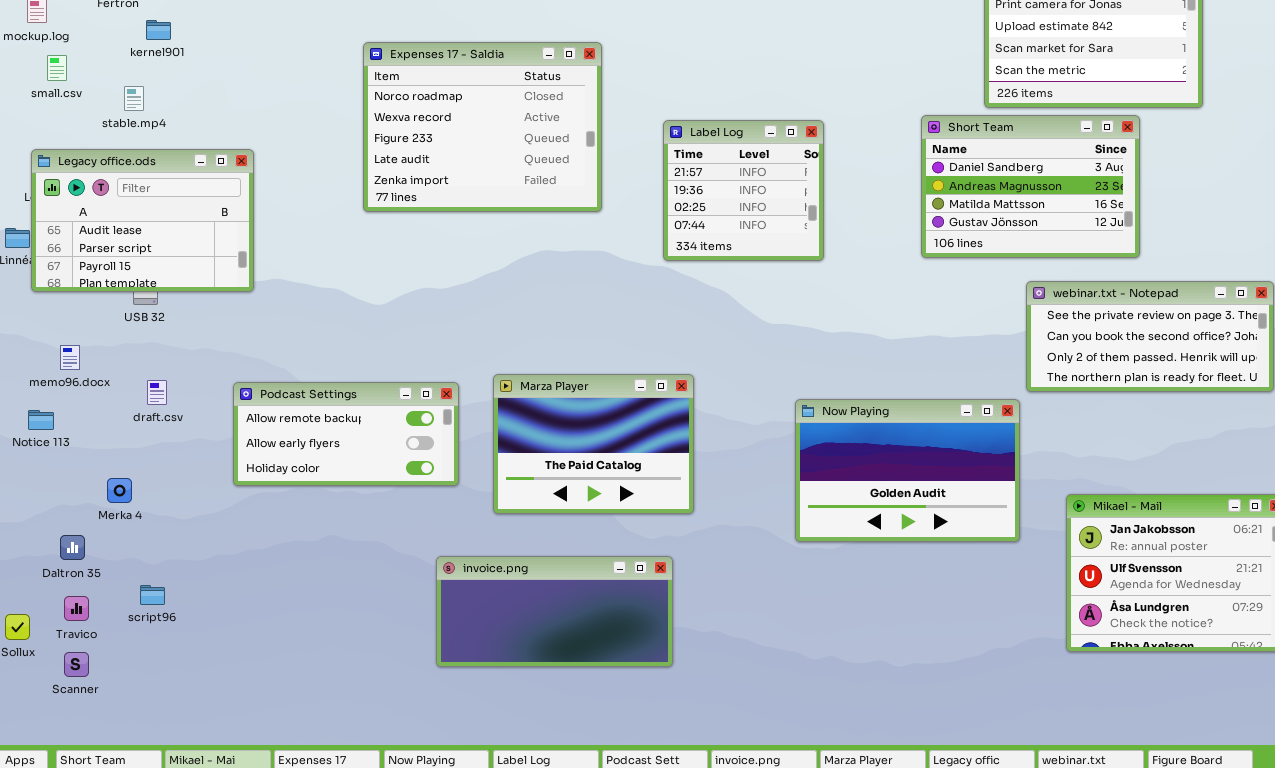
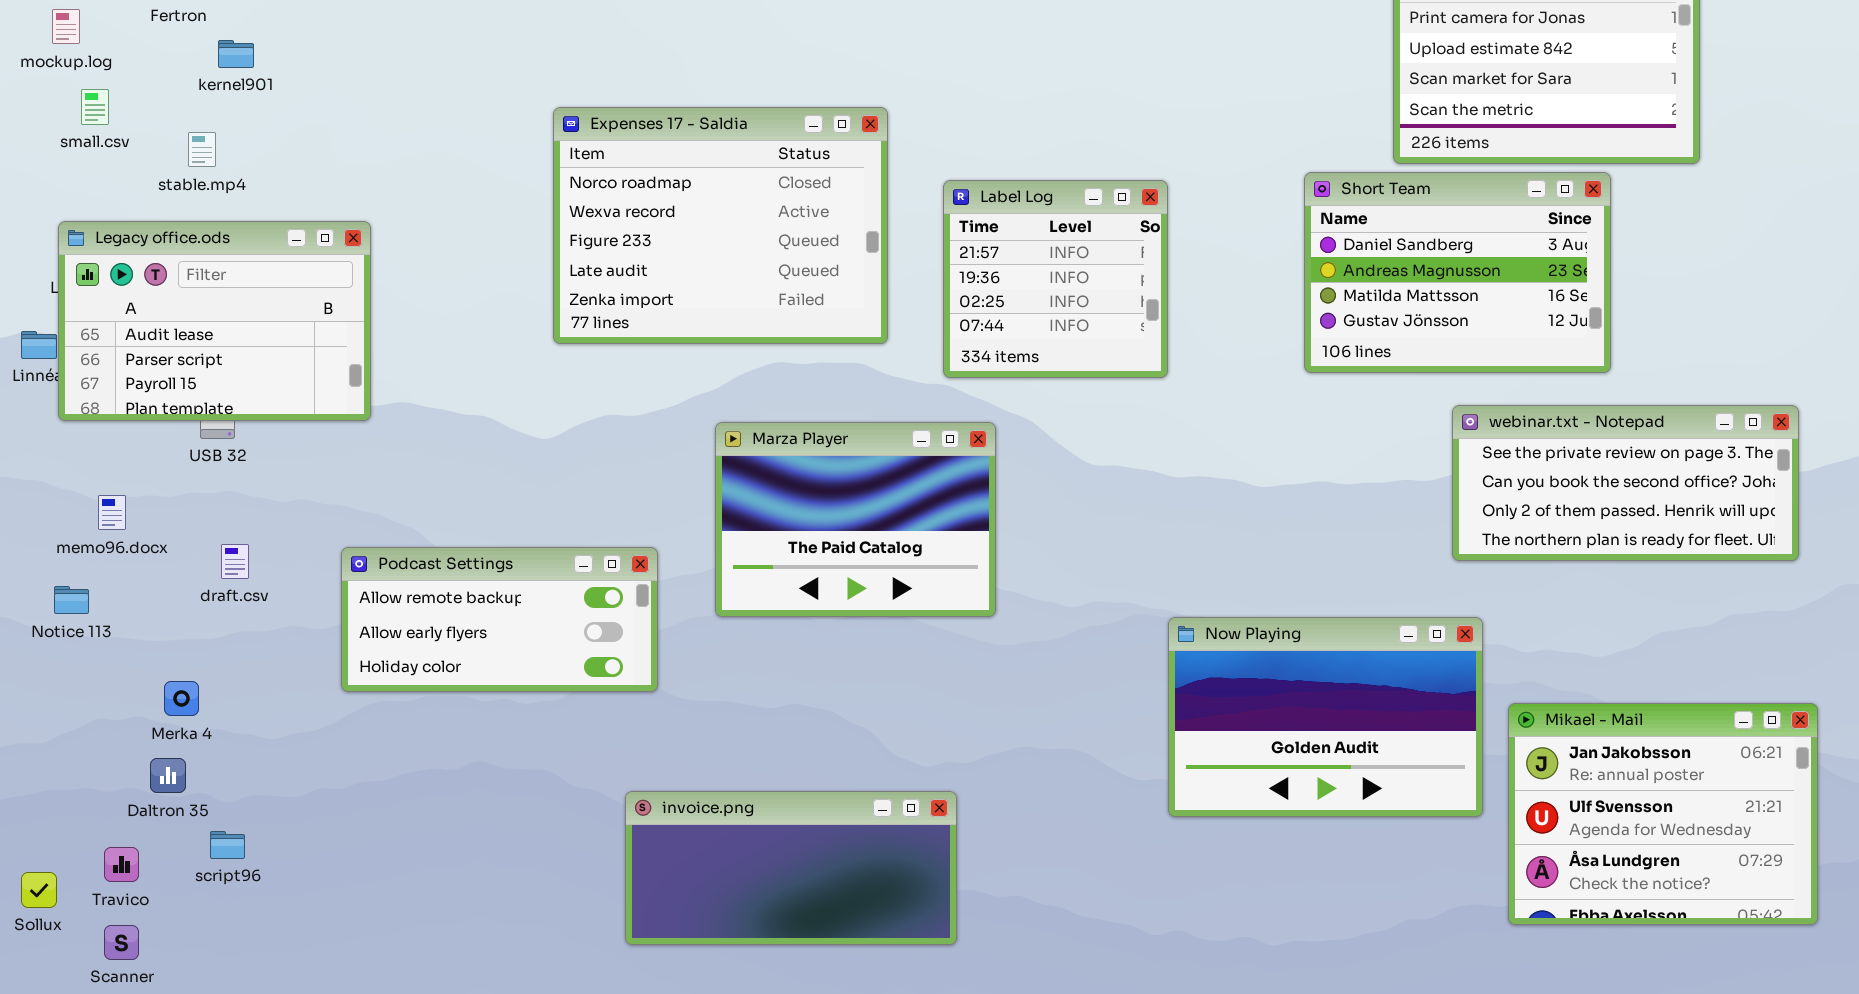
Expenses 17 - Saldia: [363,42,602,212] -> [553,107,888,344], moved
Marza Player: [493,374,694,514] -> [715,422,996,617], moved
Now Playing: [795,399,1020,542] -> [1168,617,1483,817], moved
Daltron 35: [60,535,85,560] -> [150,758,186,793], moved

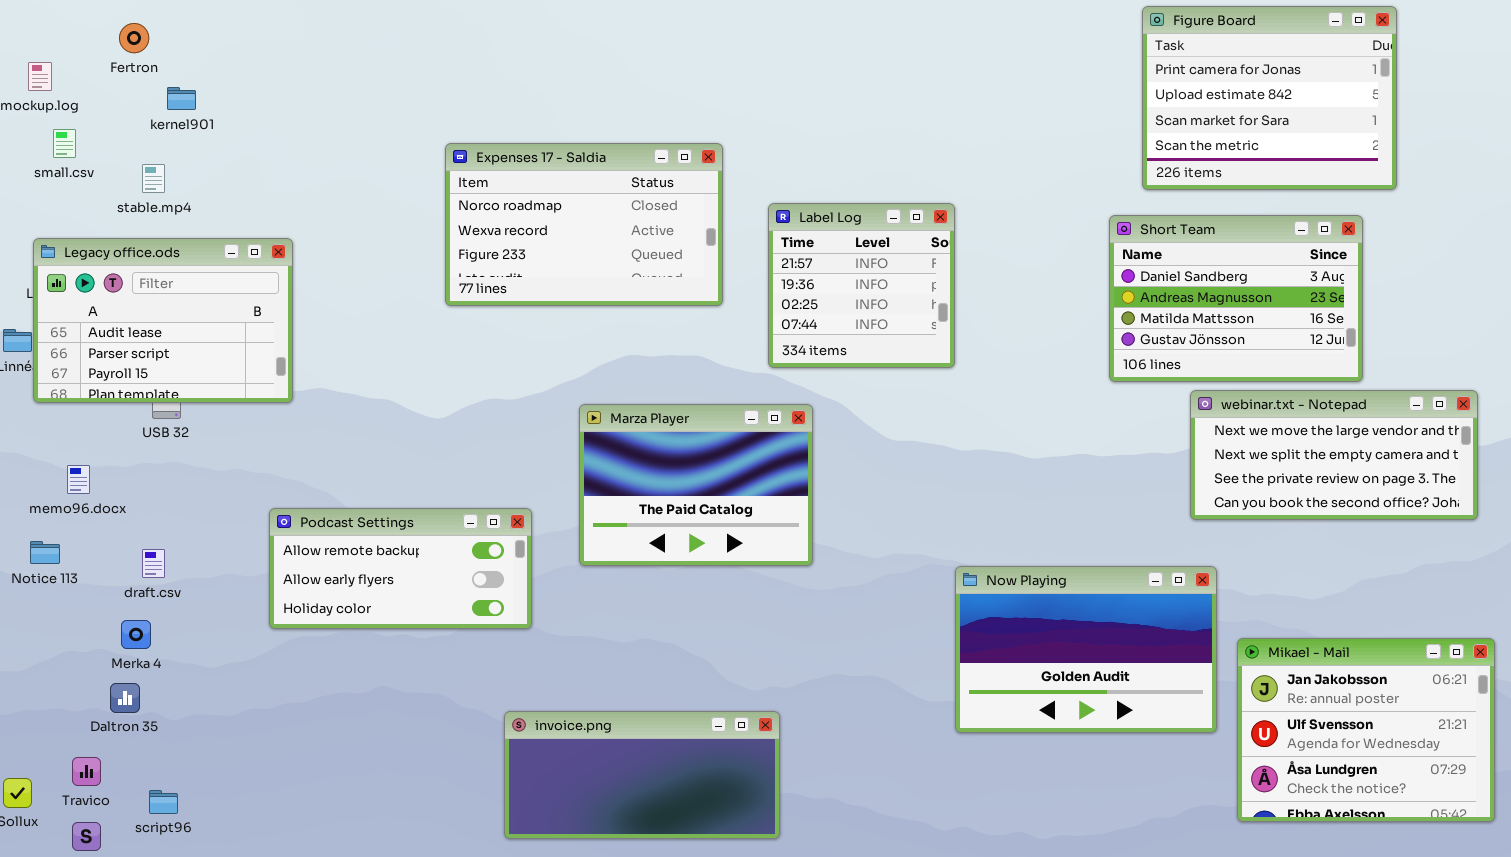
Expenses 17 - Saldia: [553,107,888,344] -> [445,143,723,306], resized
Short Team: [1304,172,1611,373] -> [1109,215,1363,382], moved
webinar.txt - Notepad: [1452,405,1799,561] -> [1190,390,1478,520], scrolled up 2 rows
draft.csv: [221,544,249,579] -> [142,549,165,578], moved
script96: [210,831,245,859] -> [149,790,178,814], moved

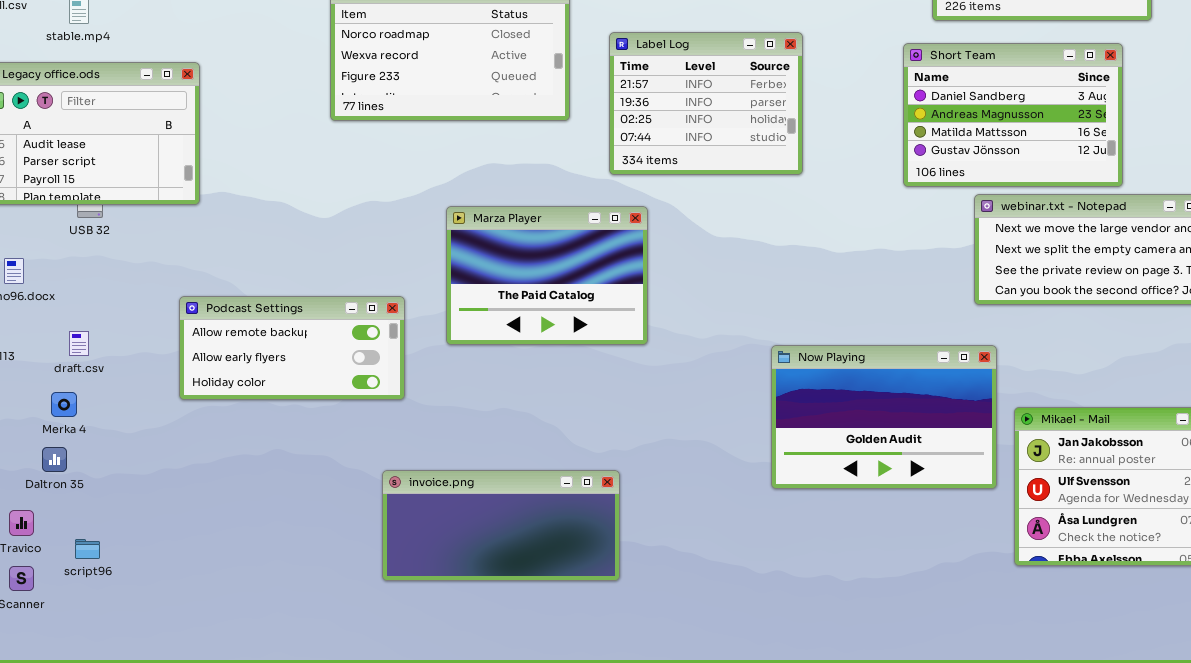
Label Log: [768,203,955,368] -> [609,32,803,175], resized

